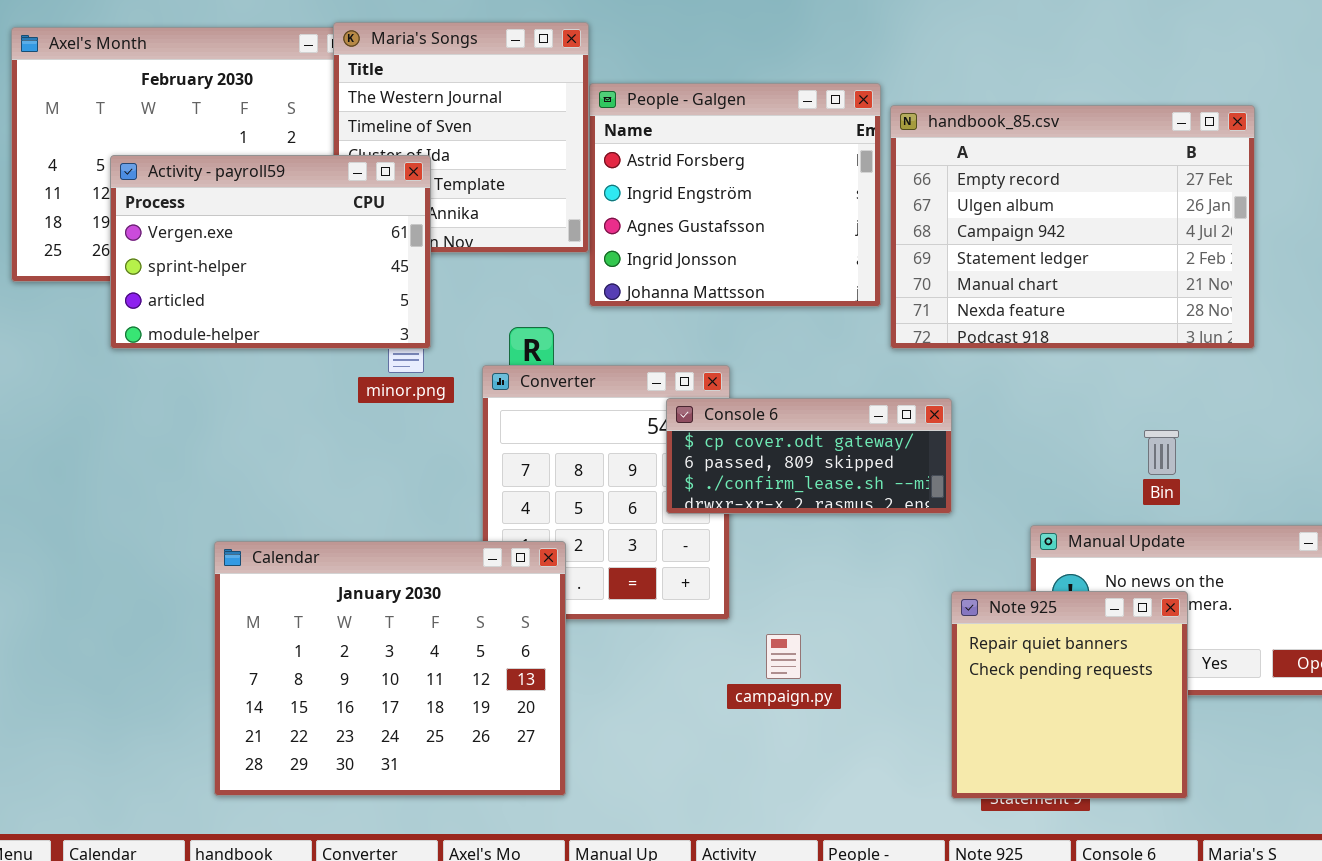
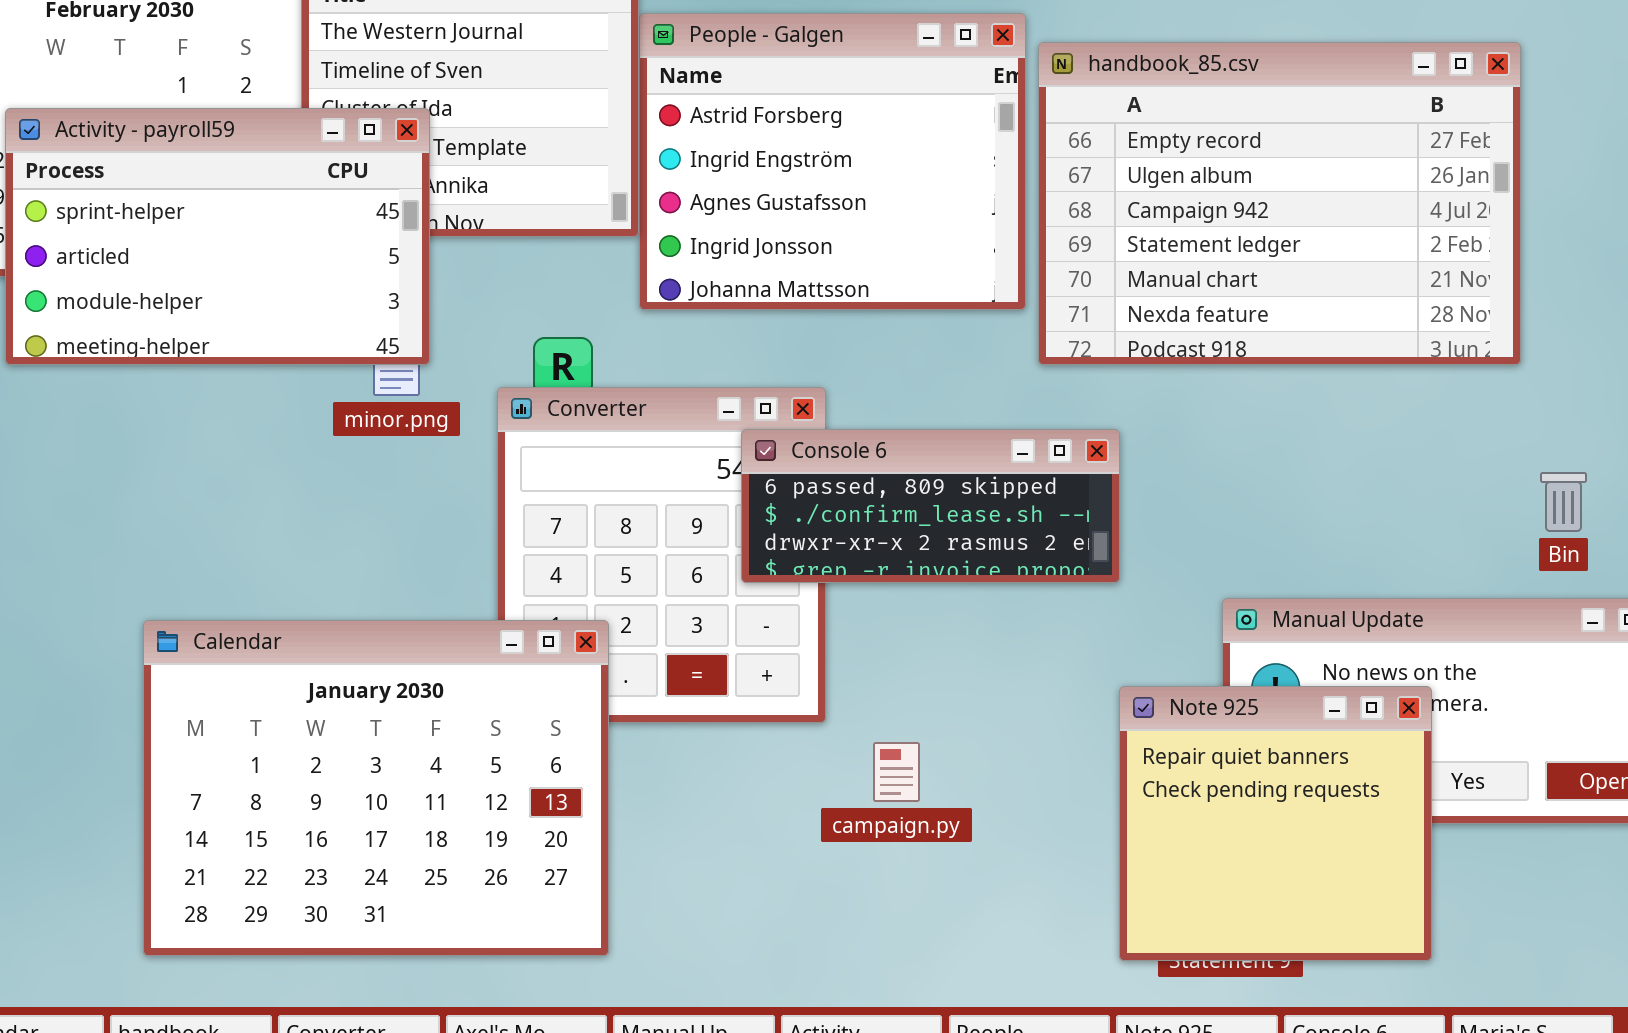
Activity - payroll59: [110,155,431,349] -> [5,108,430,365], scrolled down 1 row
Console 6: [666,398,952,514] -> [741,429,1120,583], scrolled down 1 row
Bin: [1144,430,1179,475] -> [1540,472,1587,532], moved

